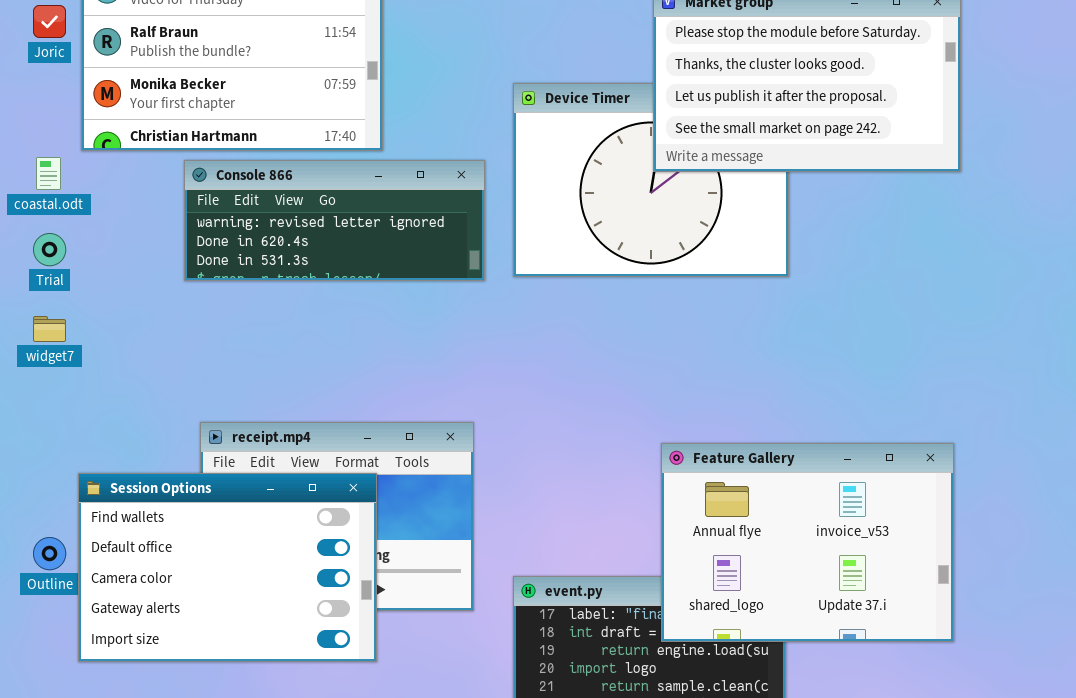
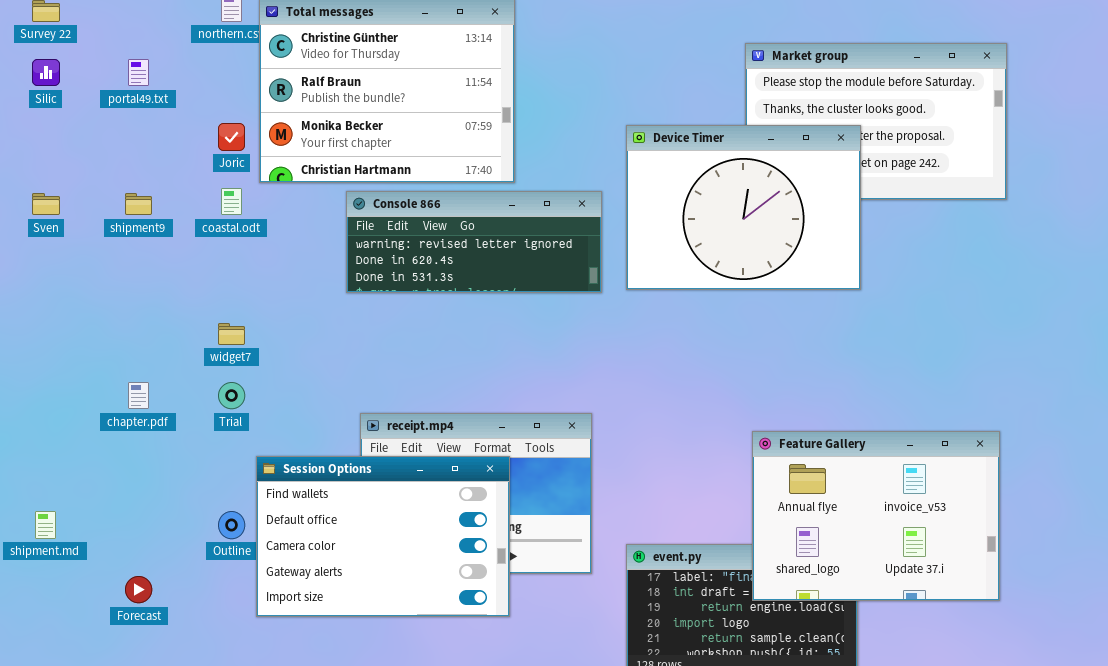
Joric: [33,5,66,38] -> [218,123,245,151], moved
Device Timer: [513,83,789,277] -> [626,125,861,290], raised
Trial: [33,233,66,266] -> [218,382,245,409], moved

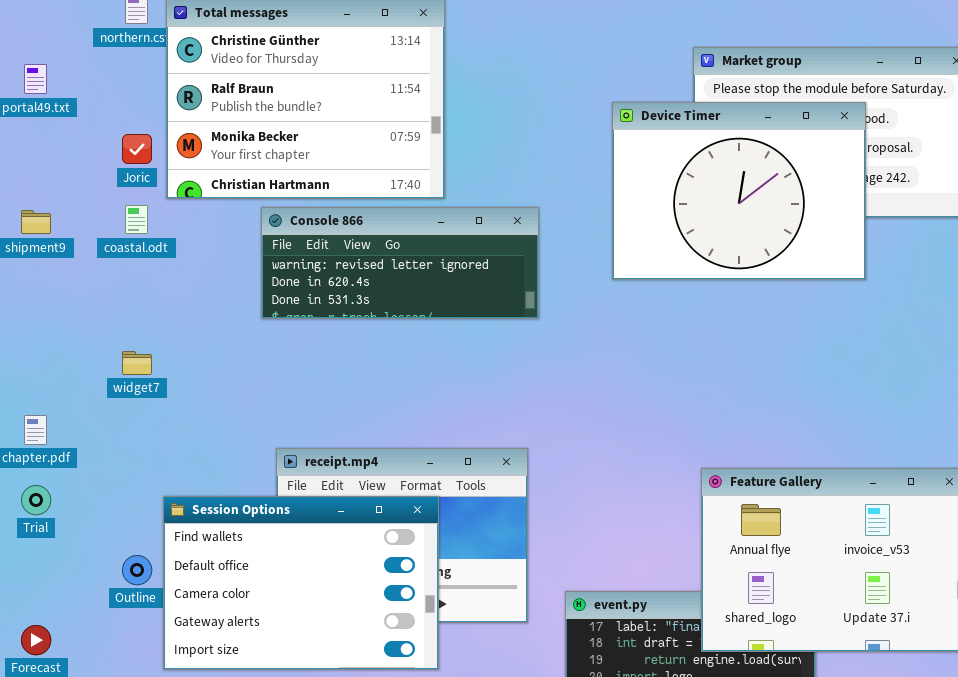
Device Timer: [626,125,861,290] -> [612,102,866,280], moved
Trial: [218,382,245,409] -> [21,485,51,515], moved

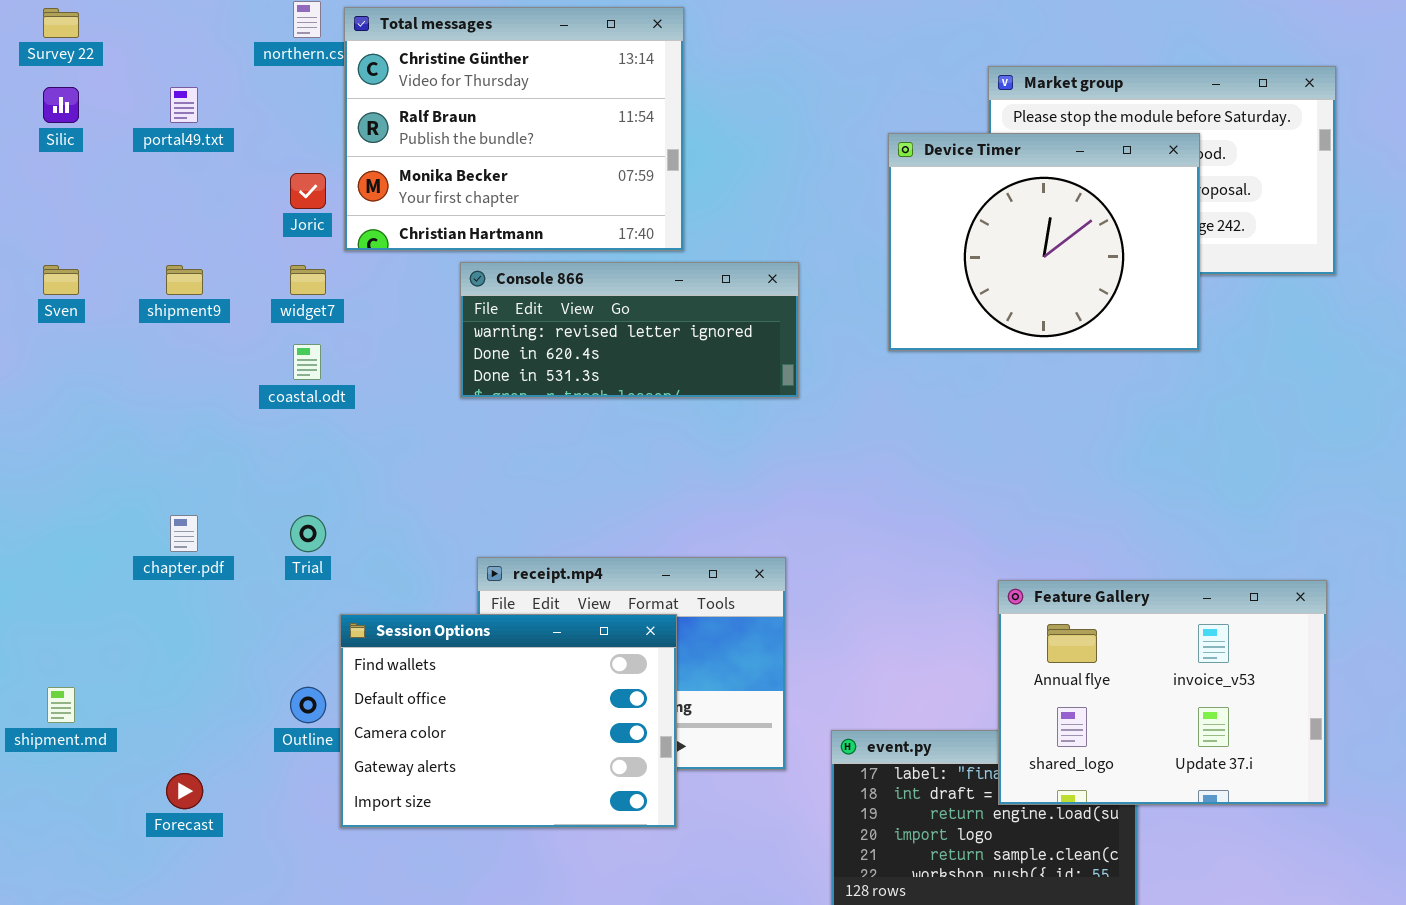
coastal.odt: [125,205,148,234] -> [293,344,321,380], moved
widget7: [122,351,152,375] -> [290,265,326,295], moved
Trial: [21,485,51,515] -> [290,515,326,552], moved

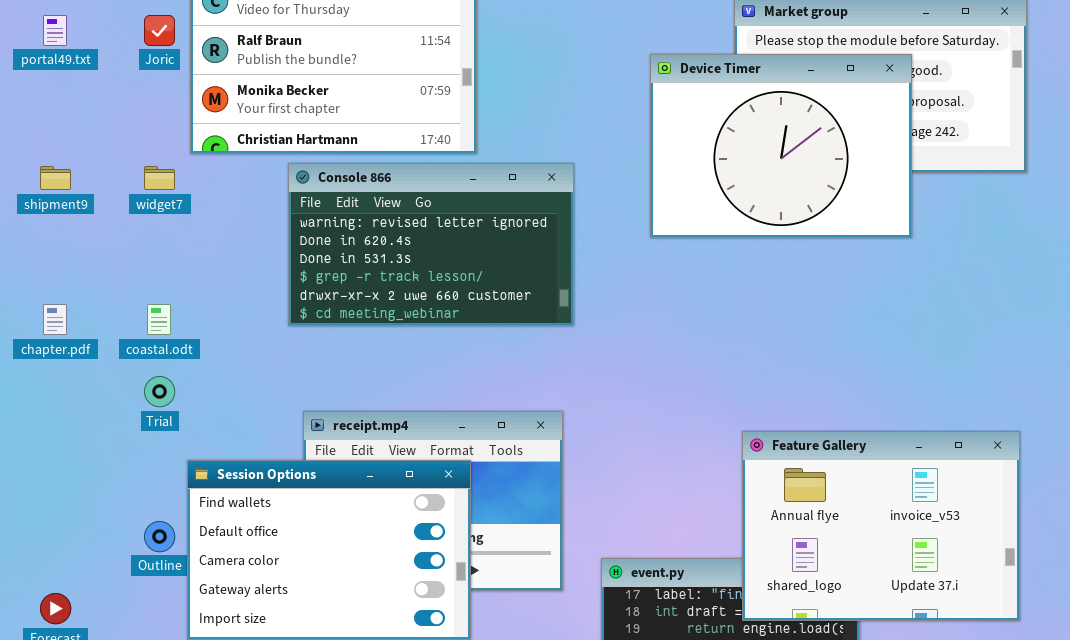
Joric: [290,173,326,209] -> [144,15,175,46], moved
Console 866: [460,262,799,398] -> [288,163,574,326], resized
coastal.odt: [293,344,321,380] -> [147,304,171,335], moved
chapter.pdf: [170,515,198,552] -> [43,304,67,335], moved

